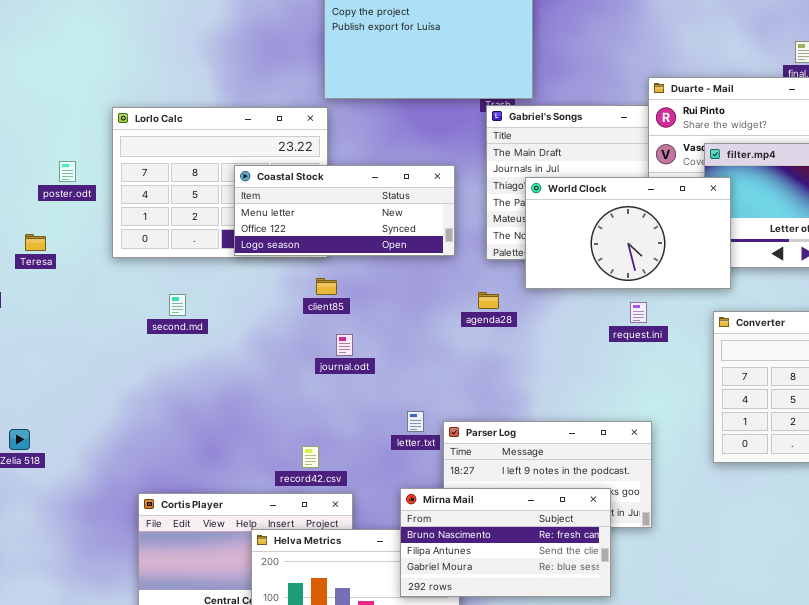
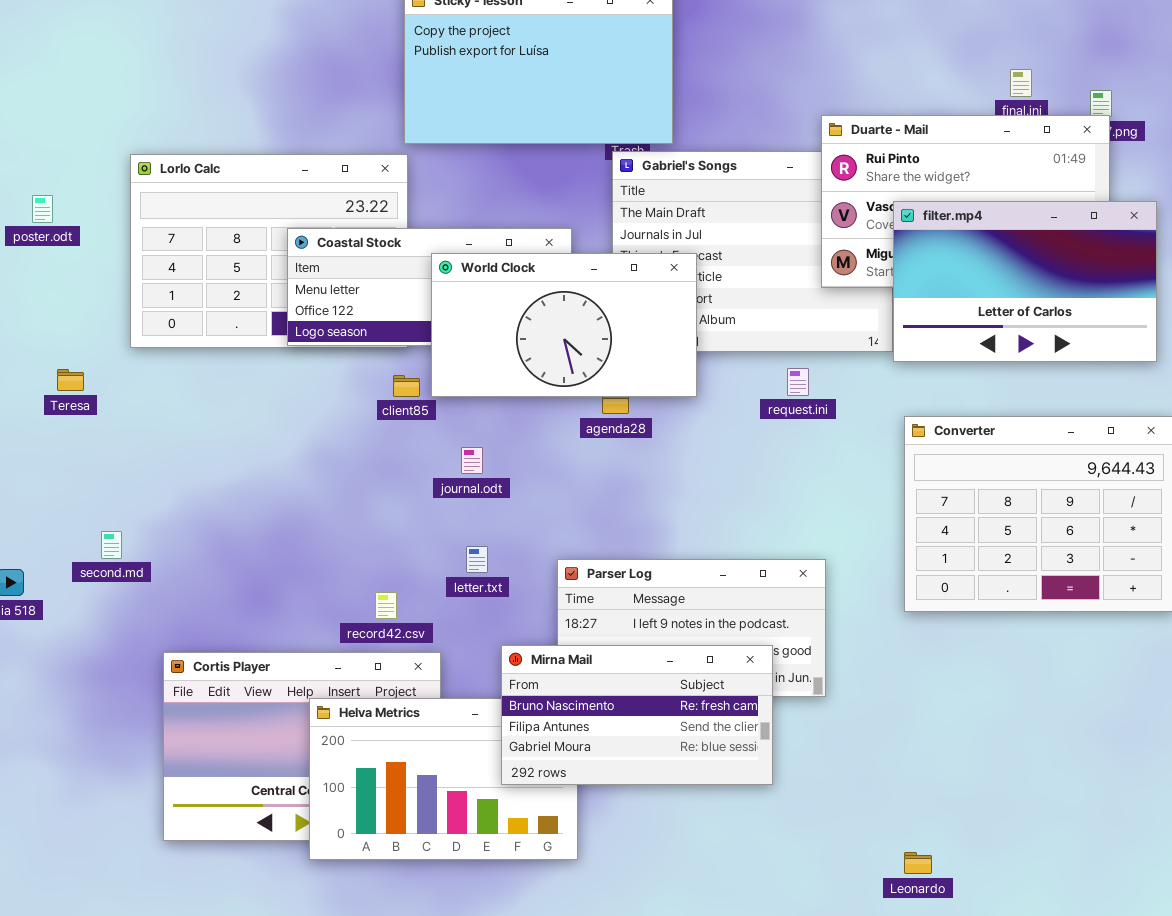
poster.odt: [59,161,76,182] -> [32,195,53,223], moved
World Clock: [525,177,731,289] -> [431,253,697,397], moved
Teresa: [25,234,46,251] -> [57,369,84,391], moved
second.md: [169,294,186,316] -> [101,531,122,559], moved
request.ini: [630,302,647,323] -> [787,368,809,396], moved
journal.odt: [336,334,353,356] -> [461,447,483,474], moved
letter.txt: [407,411,424,432] -> [466,546,488,573], moved

